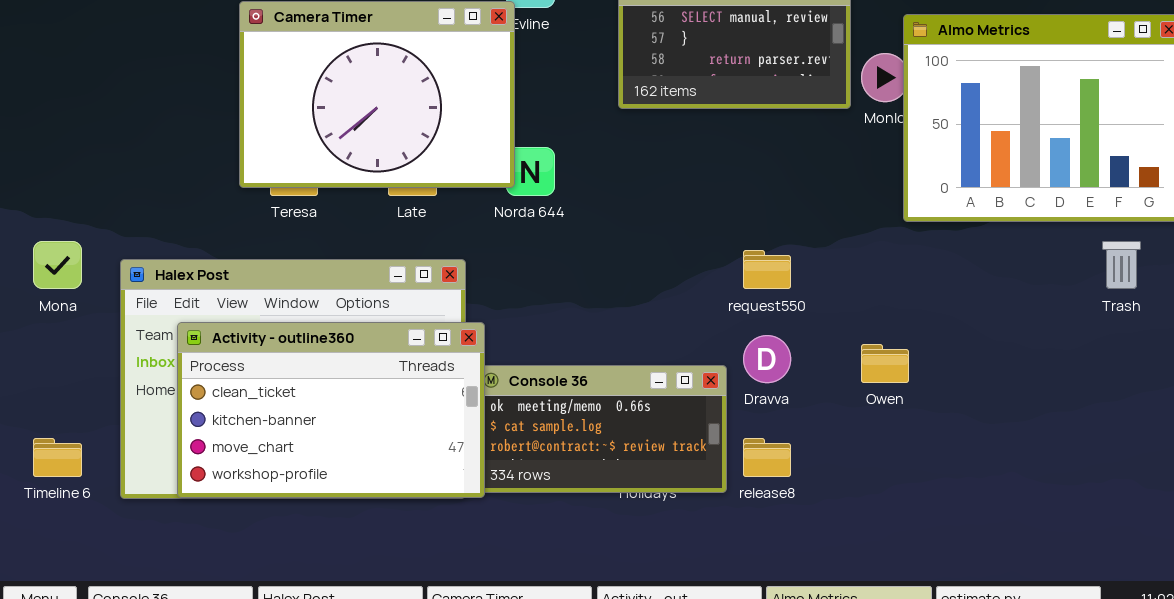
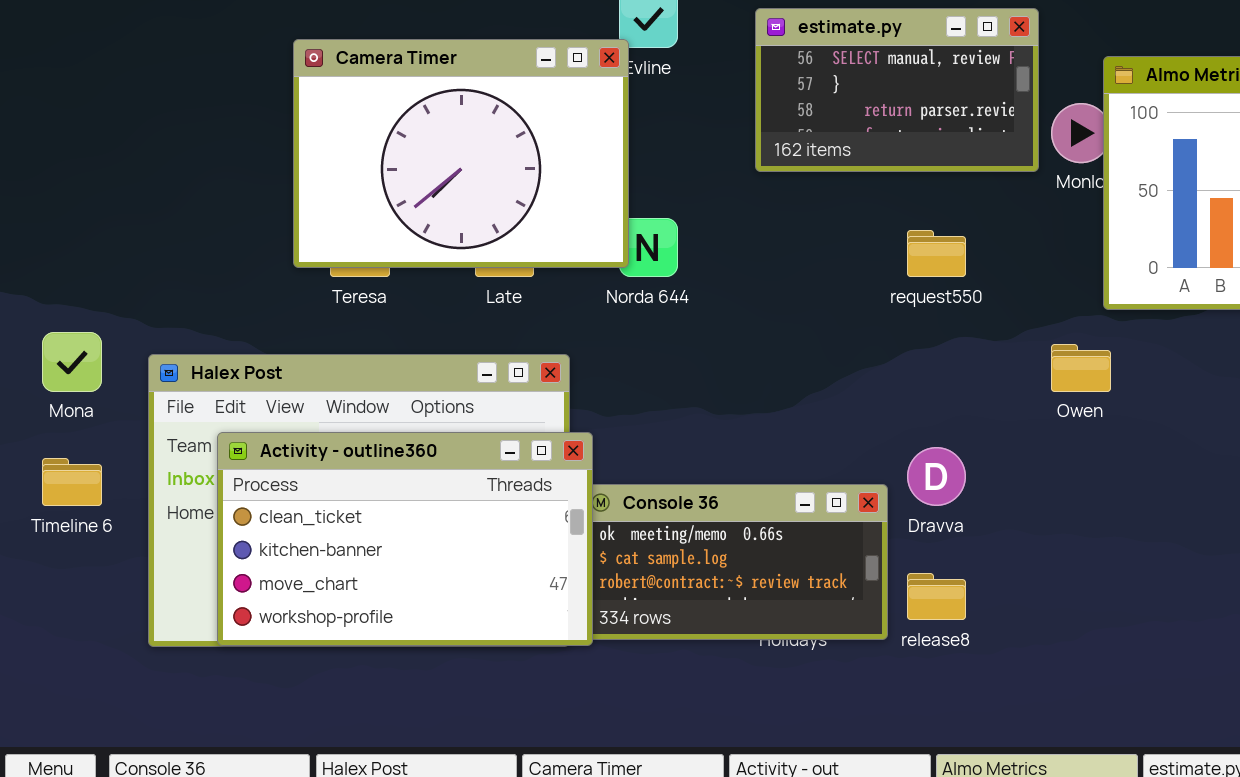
request550: [743,250,791,289] -> [907,230,966,277], moved
Owen: [861,344,909,383] -> [1051,344,1111,392], moved
Timeline 6: [33,438,82,477] -> [42,458,102,506], moved

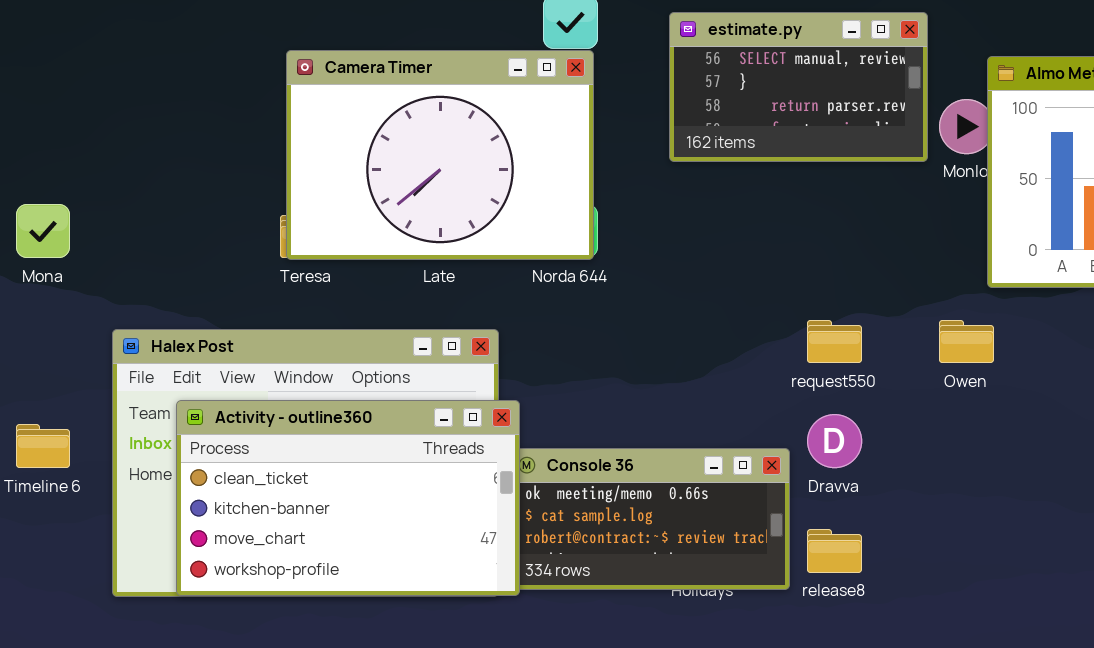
Camera Timer: [293,39,629,268] -> [286,50,594,260], moved
request550: [907,230,966,277] -> [807,320,862,363], moved
Mona: [42,332,102,392] -> [16,204,70,258], moved

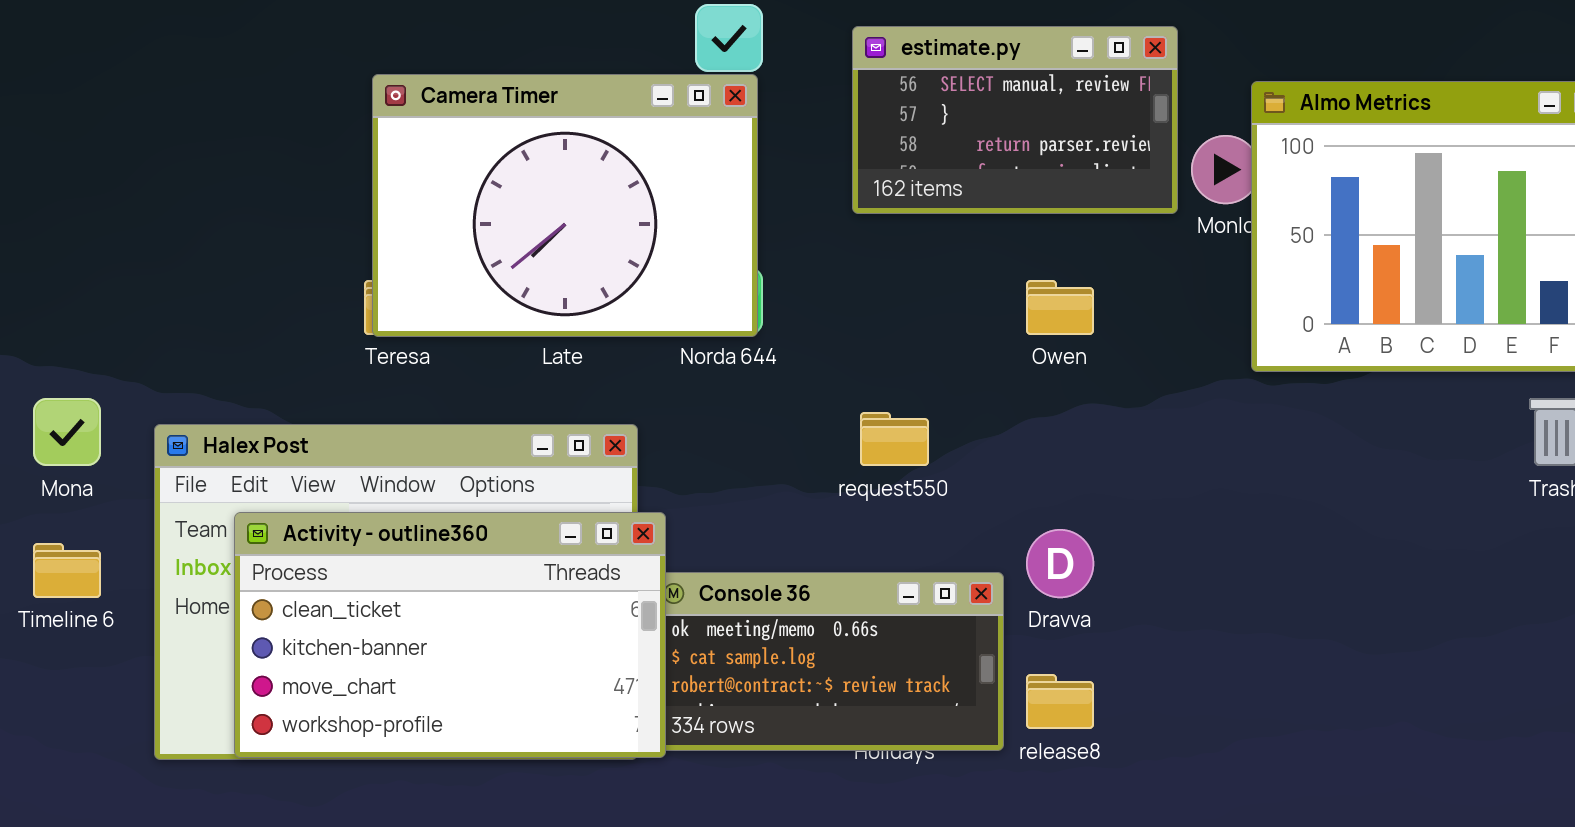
Mona: [16,204,70,258] -> [33,398,101,466], moved
request550: [807,320,862,363] -> [860,412,929,466], moved
Owen: [939,320,994,363] -> [1026,280,1094,335], moved

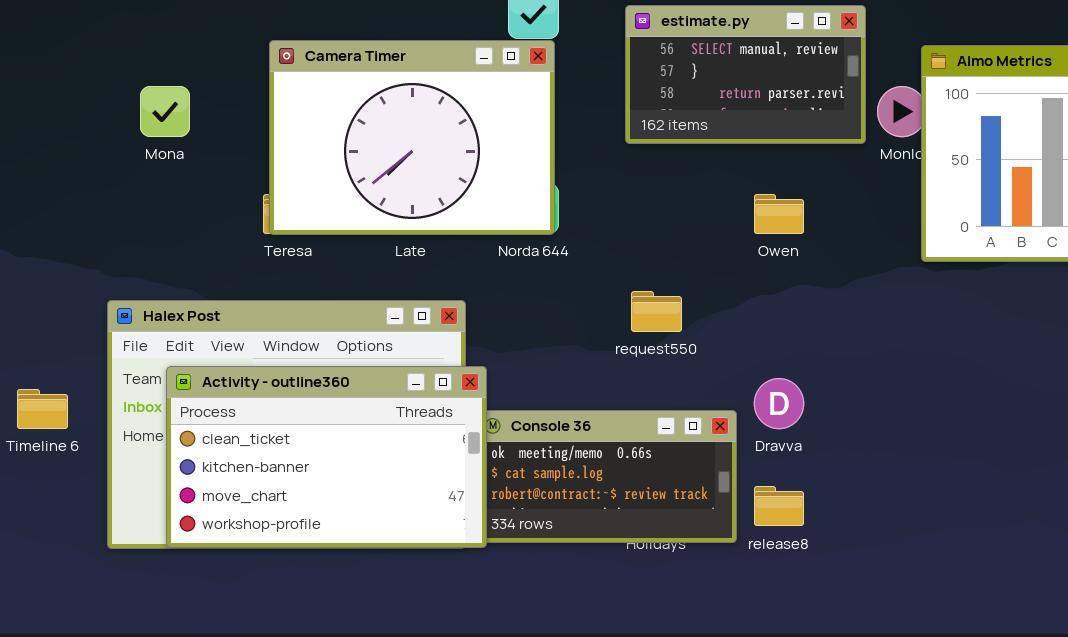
Mona: [33,398,101,466] -> [140,86,190,137], moved

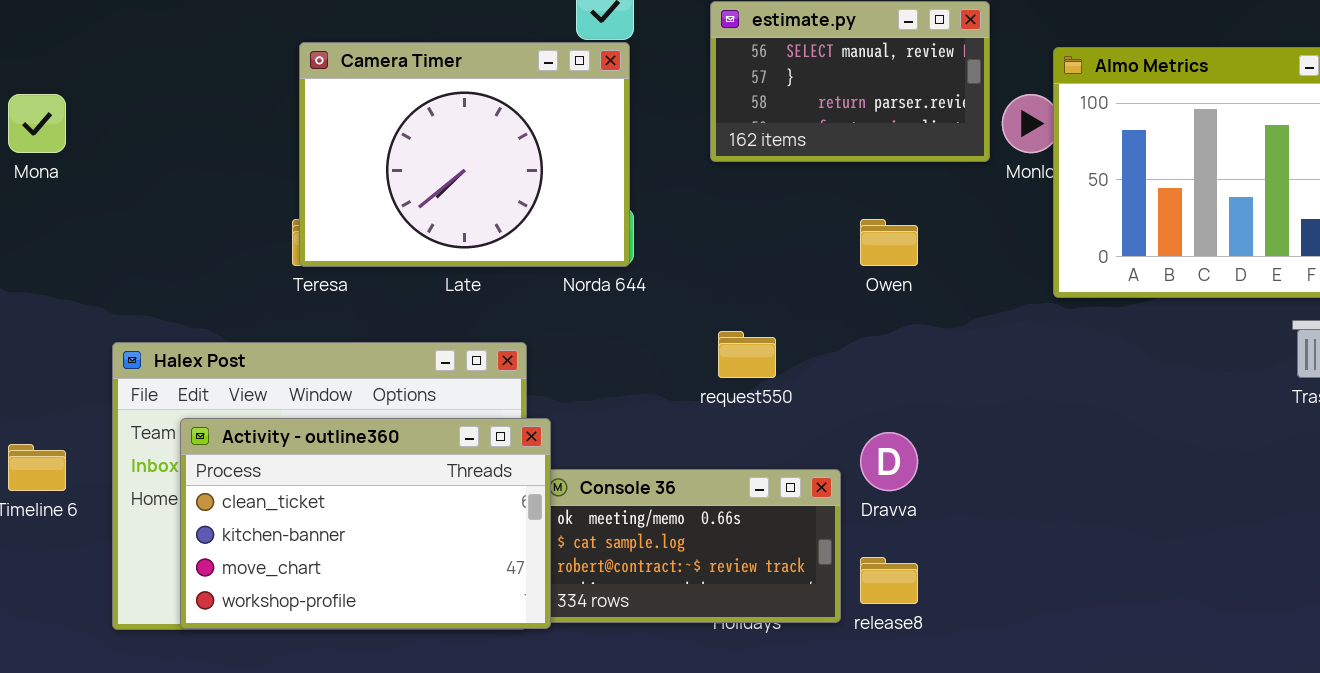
Mona: [140,86,190,137] -> [8,94,66,153], moved

